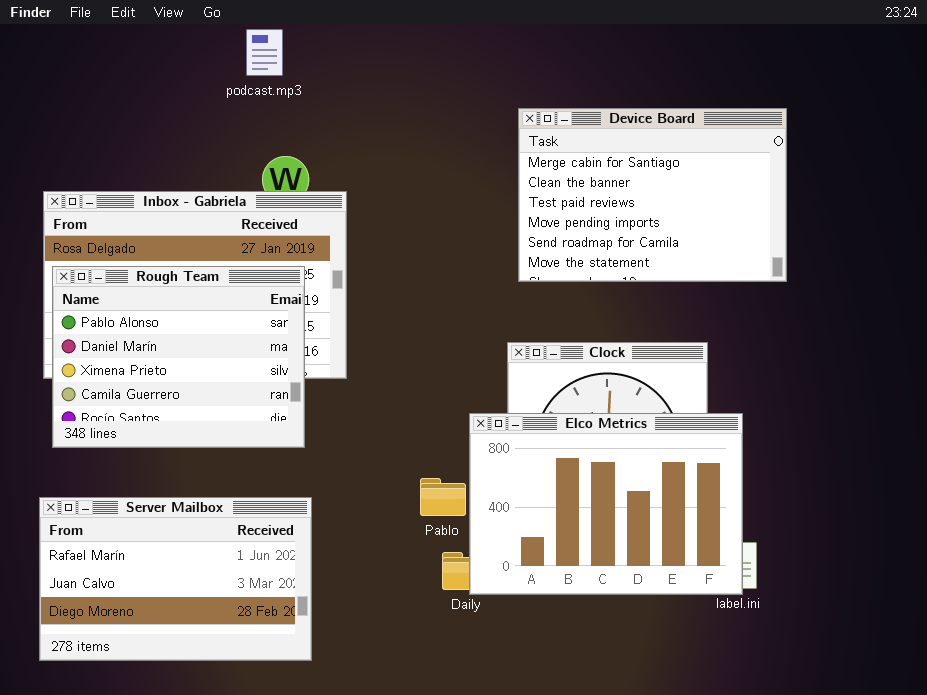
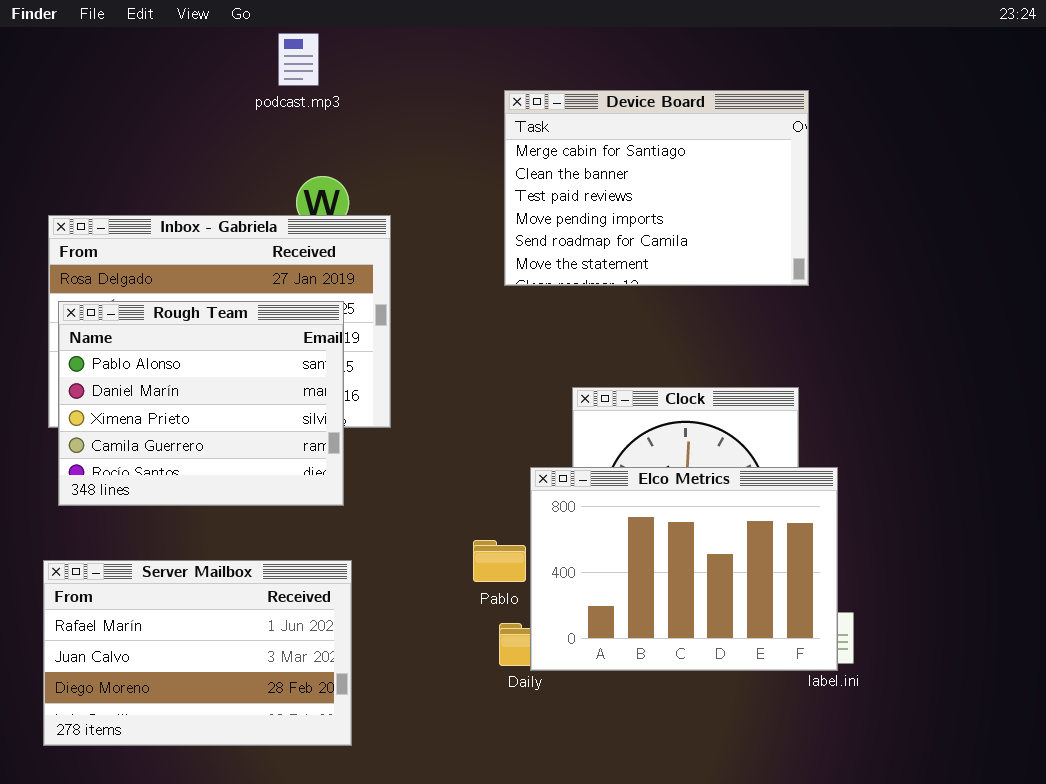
Device Board: [518,108,787,282] -> [504,90,809,286], moved

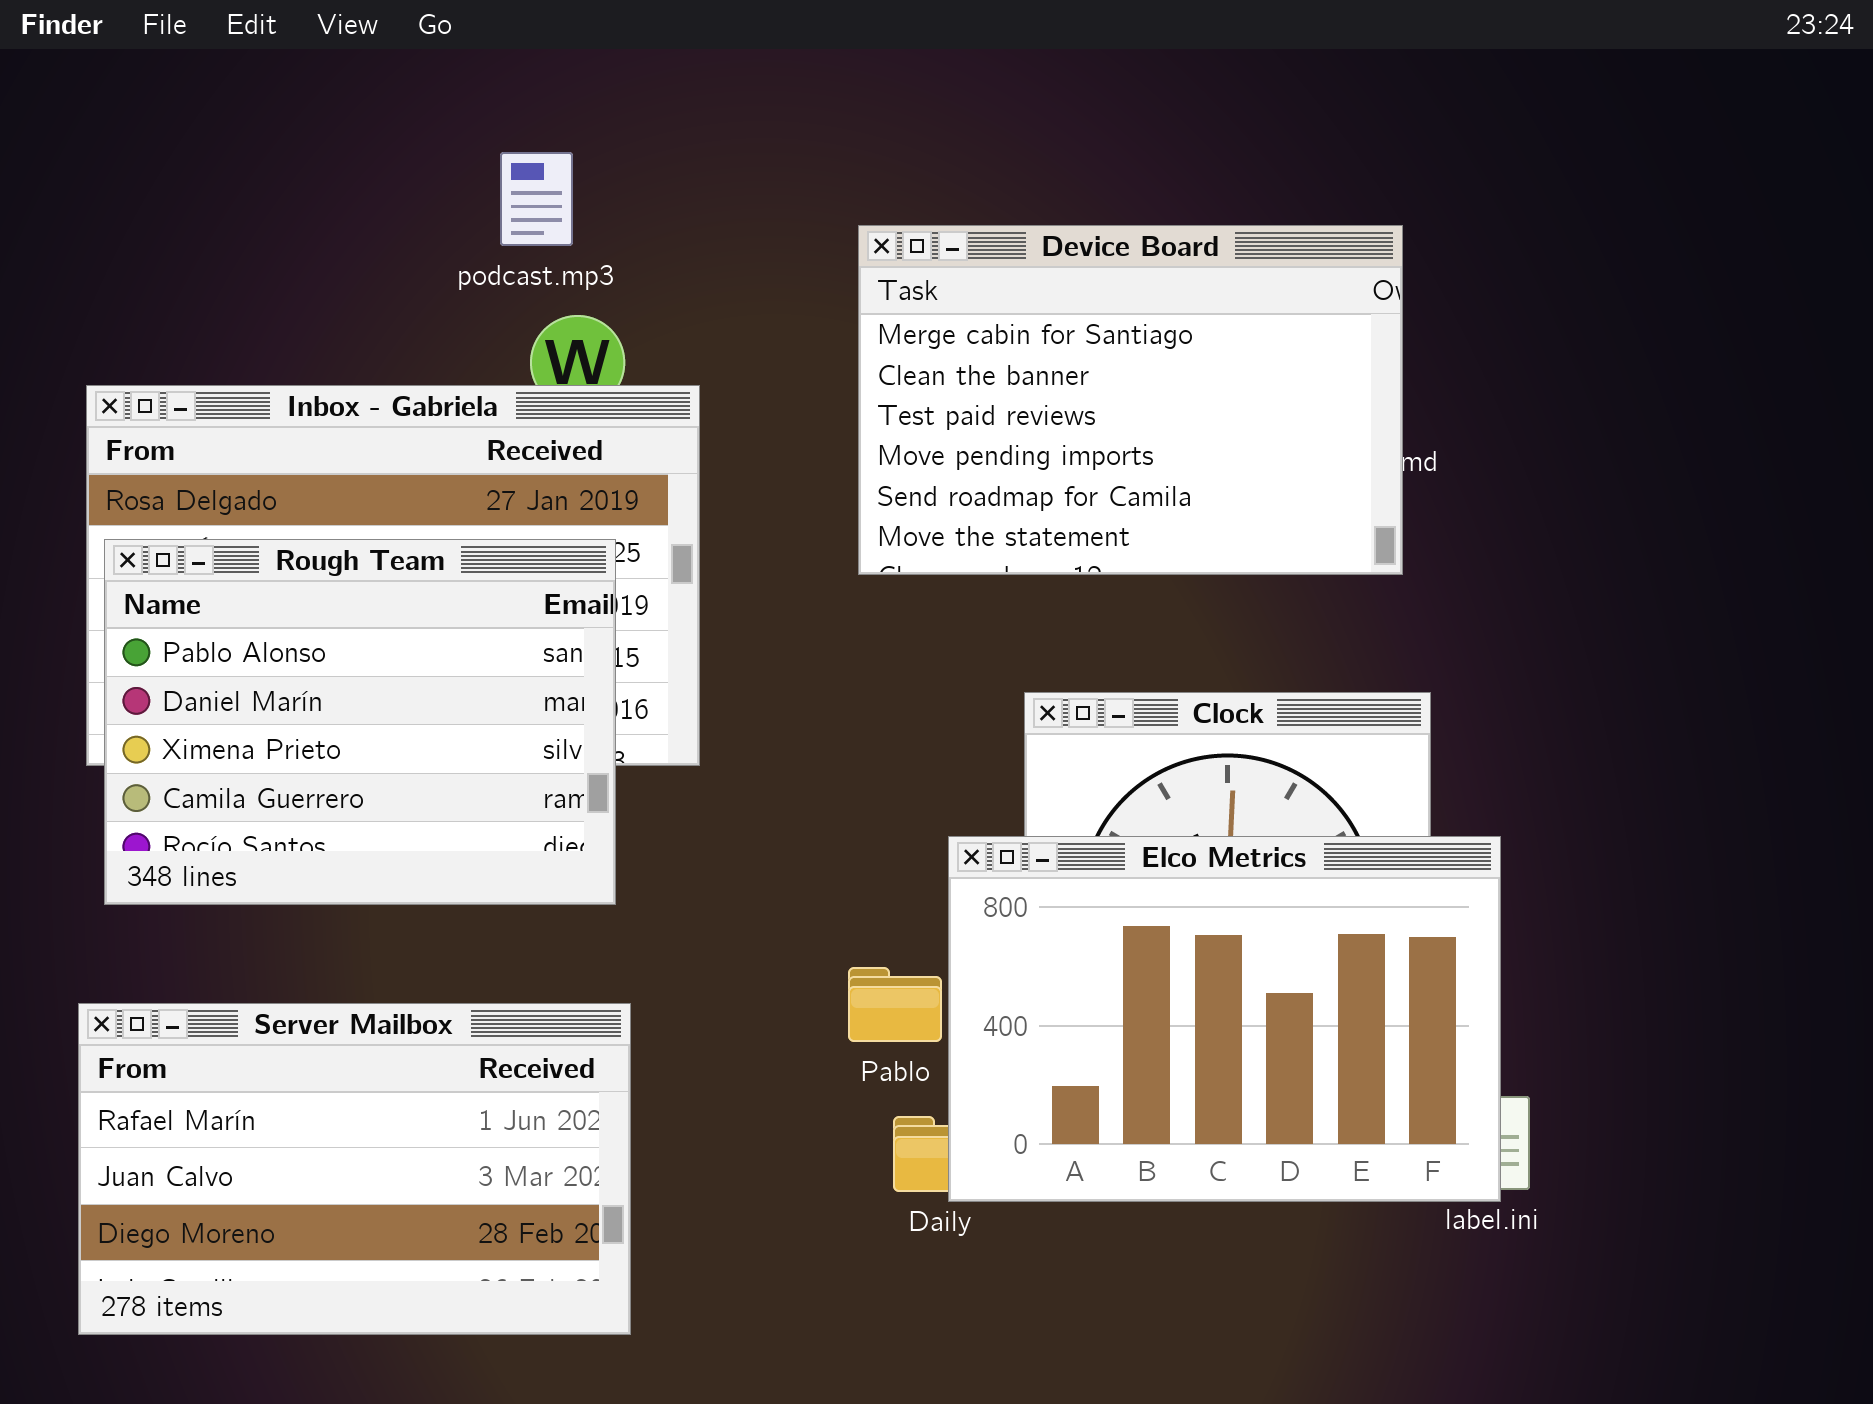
podcast.mp3: [278,33,319,86] -> [500,152,573,246], moved
Device Board: [504,90,809,286] -> [858,225,1403,575], moved

